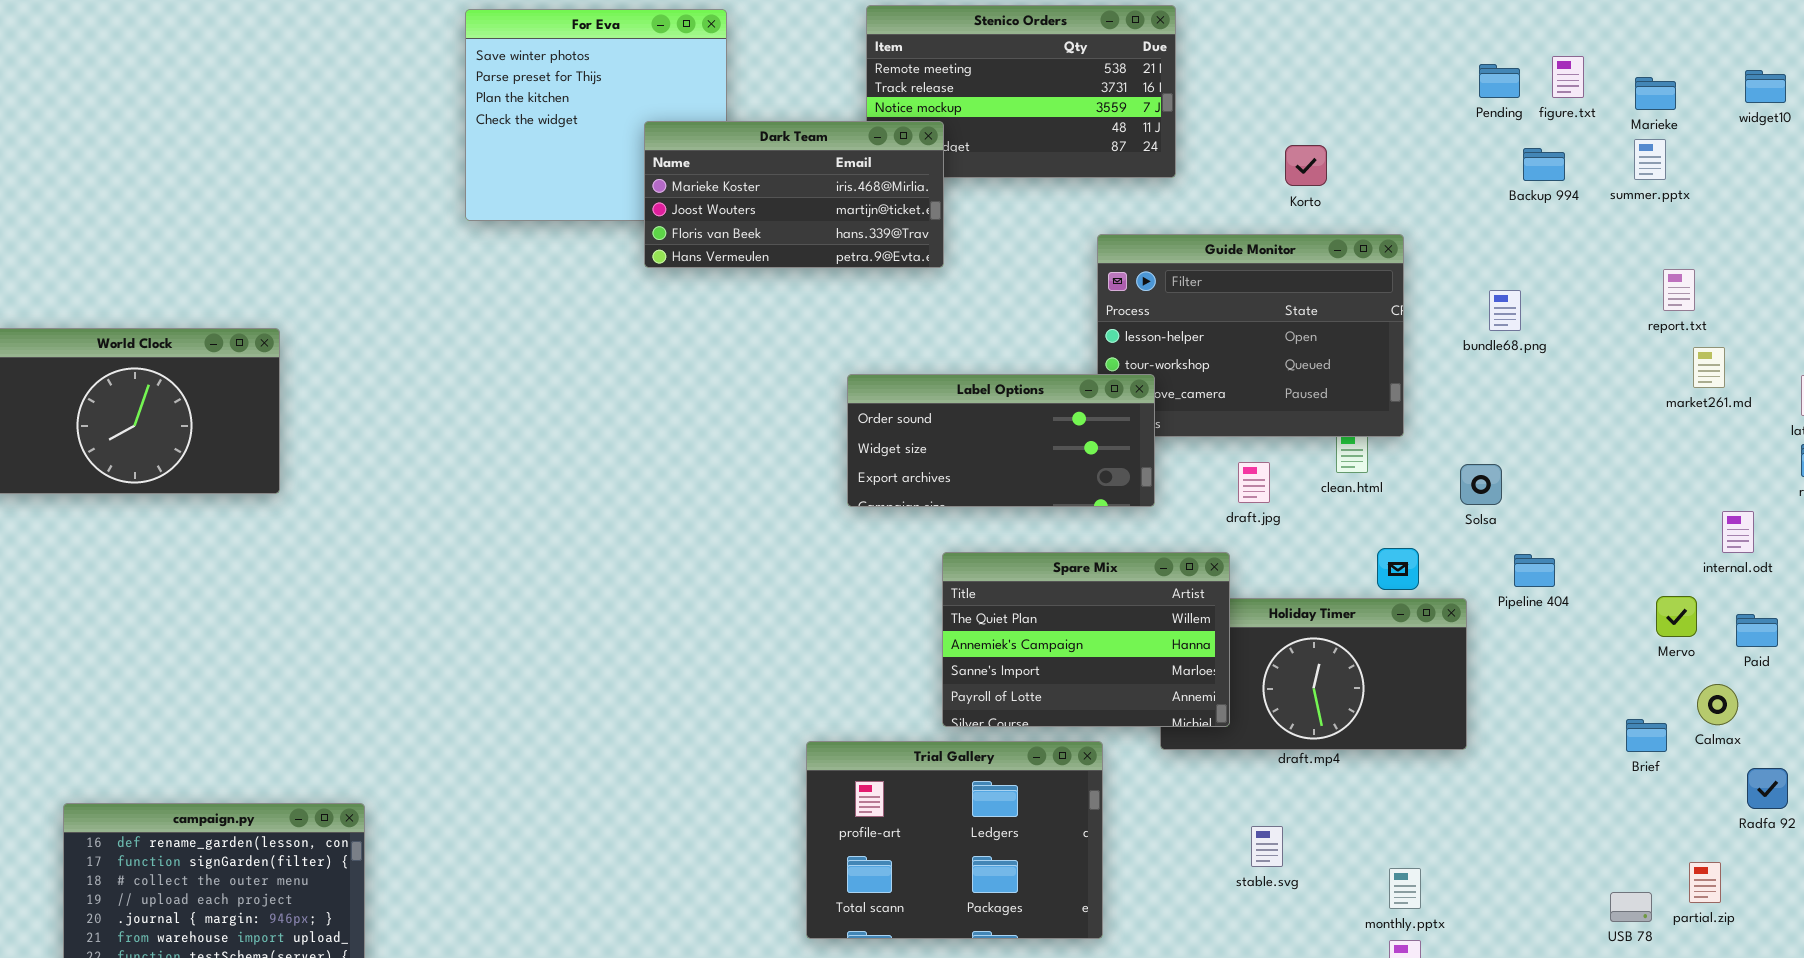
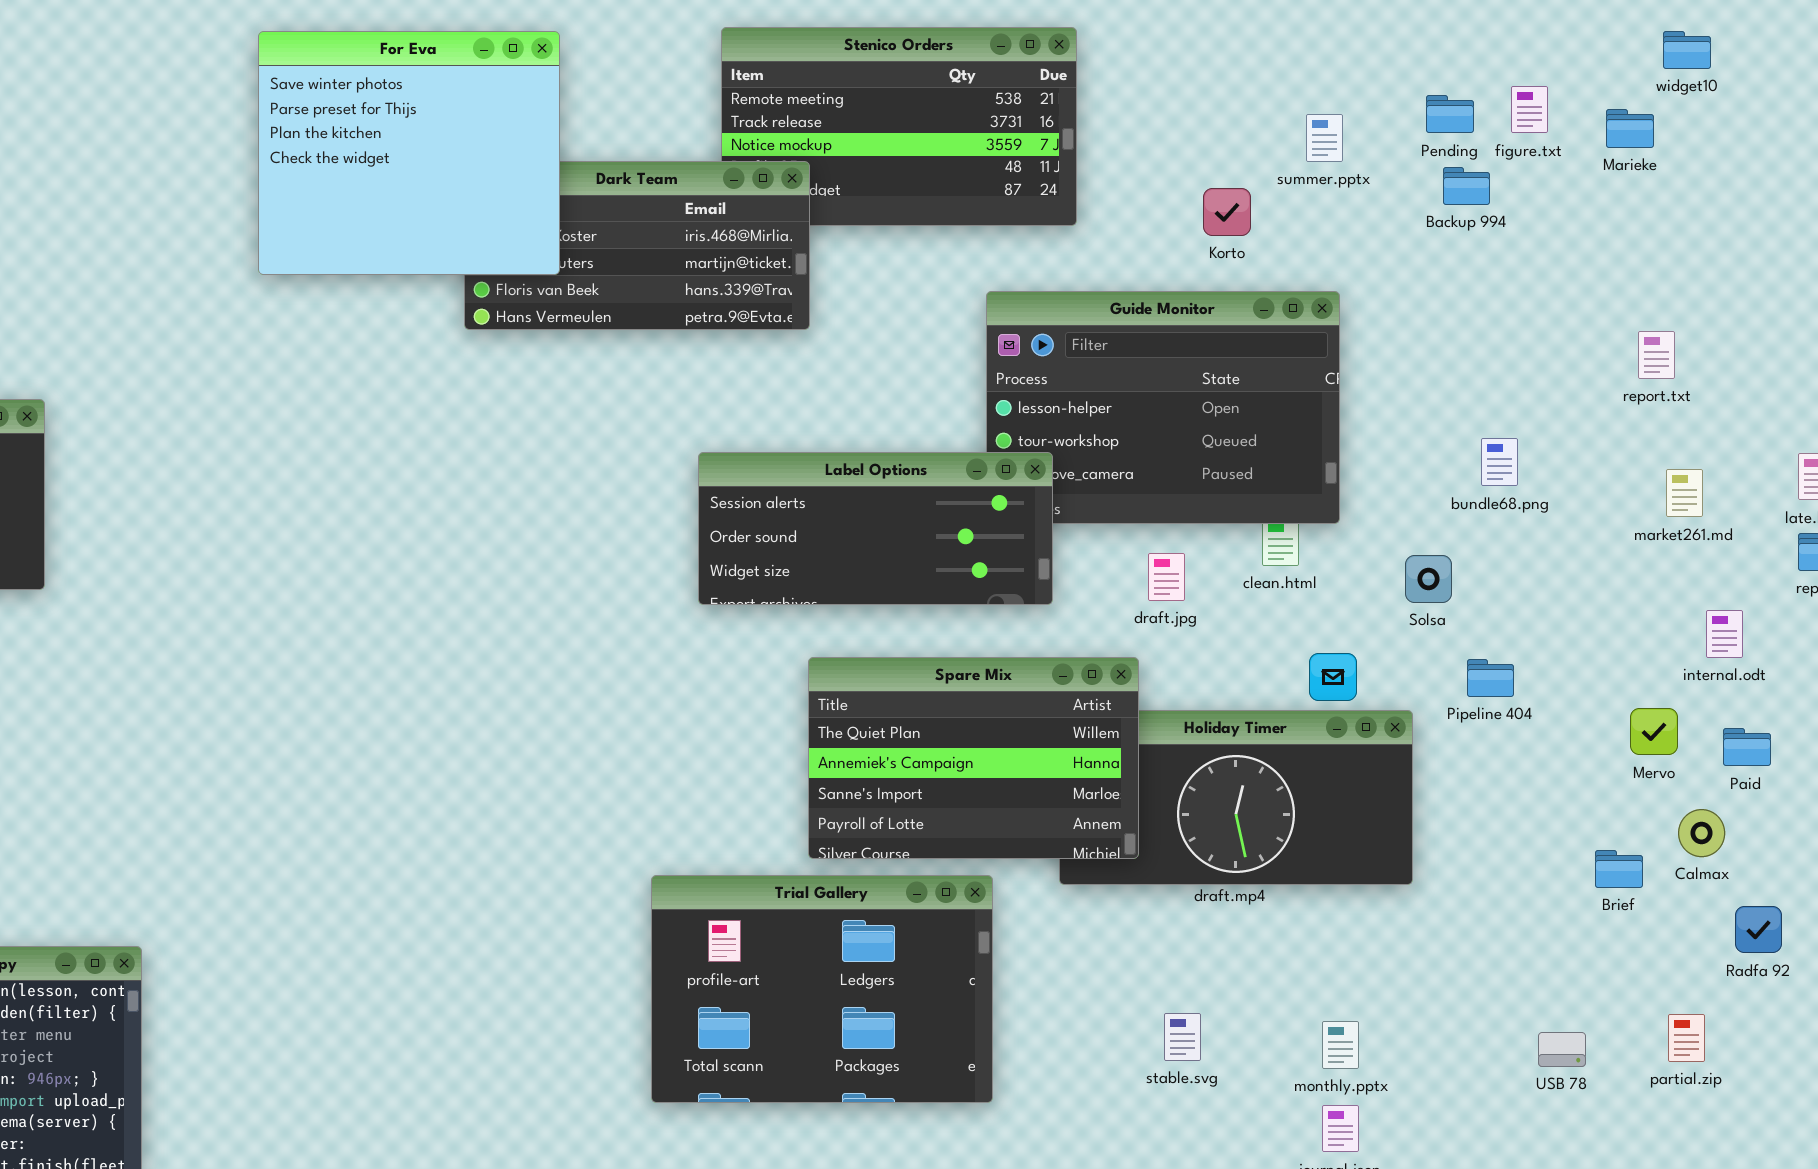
For Eva: [465,9,727,221] -> [258,31,560,275], raised
widget10: [1745,70,1786,103] -> [1663,31,1711,69], moved
summer.pptx: [1634,139,1666,180] -> [1306,114,1343,162], moved
Backup 994: [1523,148,1565,181] -> [1443,167,1490,205], moved
bundle68.png: [1489,290,1521,331] -> [1481,438,1518,486], moved
market261.md: [1693,347,1725,388] -> [1666,469,1703,517], moved
Label Options: [847,374,1155,507] -> [698,452,1053,605], scrolled up 1 row
stable.svg: [1251,826,1283,867] -> [1164,1013,1201,1061], moved
USB 78: [1610,892,1652,922] -> [1538,1032,1586,1067], moved

